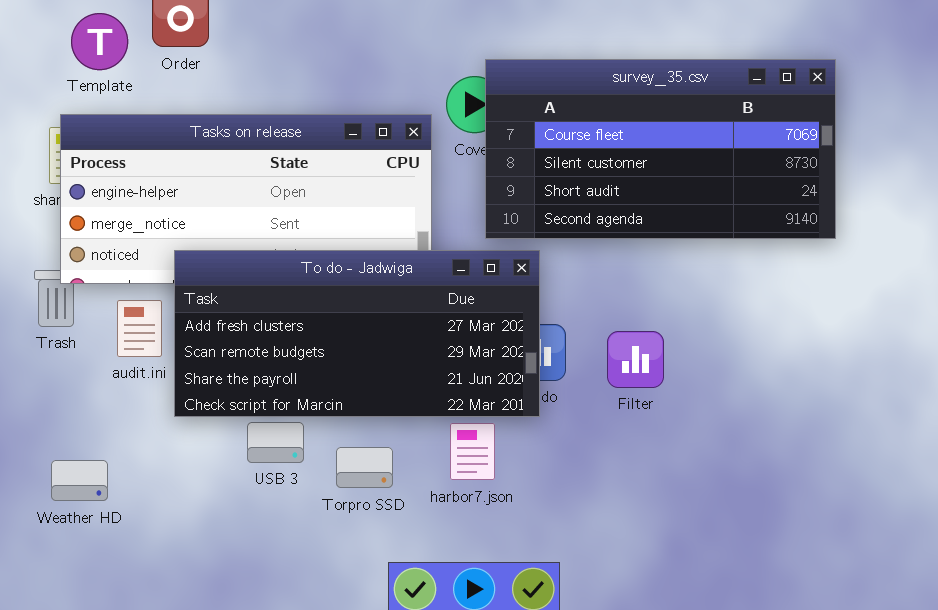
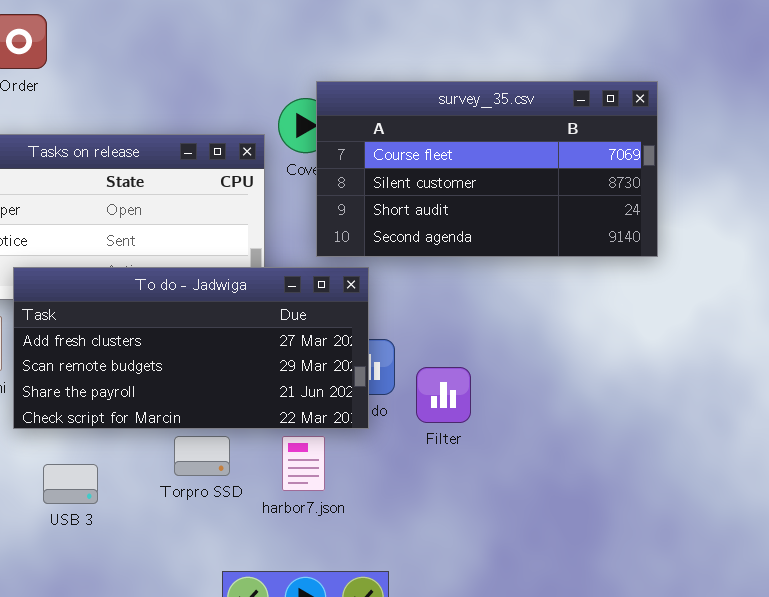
Filter: [607,331,664,388] -> [416,367,471,423], moved
USB 3: [247,422,304,463] -> [43,464,98,504], moved
Torpro SSD: [336,447,393,488] -> [174,436,230,476], moved

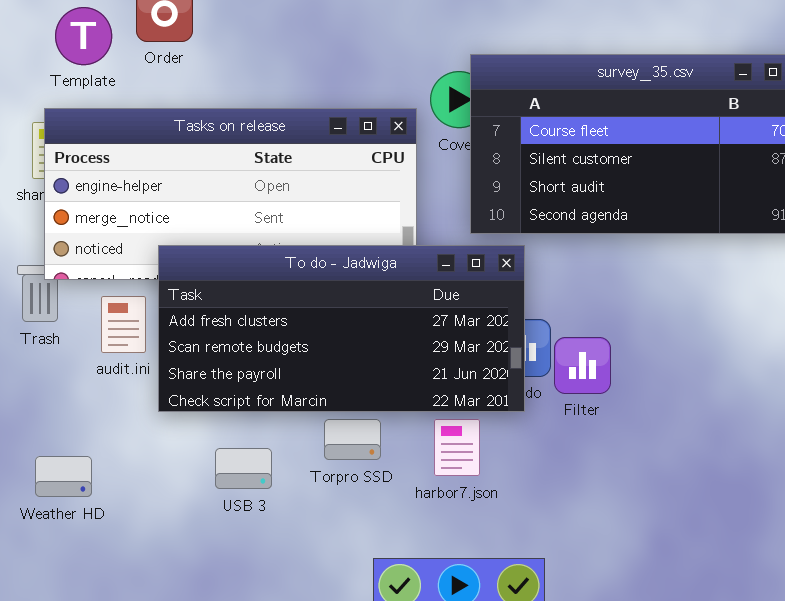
Filter: [416,367,471,423] -> [554,337,611,394], moved
USB 3: [43,464,98,504] -> [215,448,272,489], moved

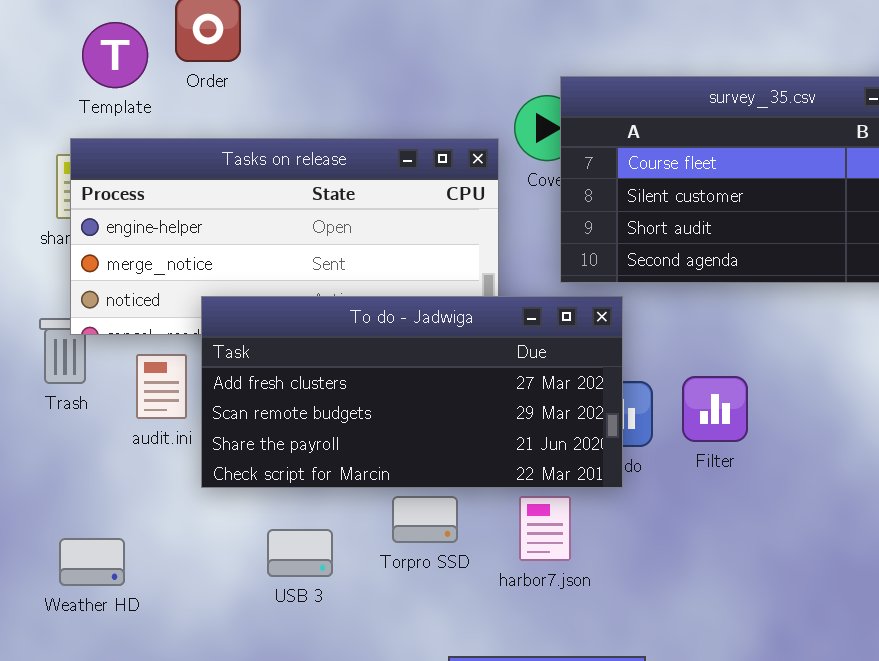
Filter: [554,337,611,394] -> [682,376,748,442], moved

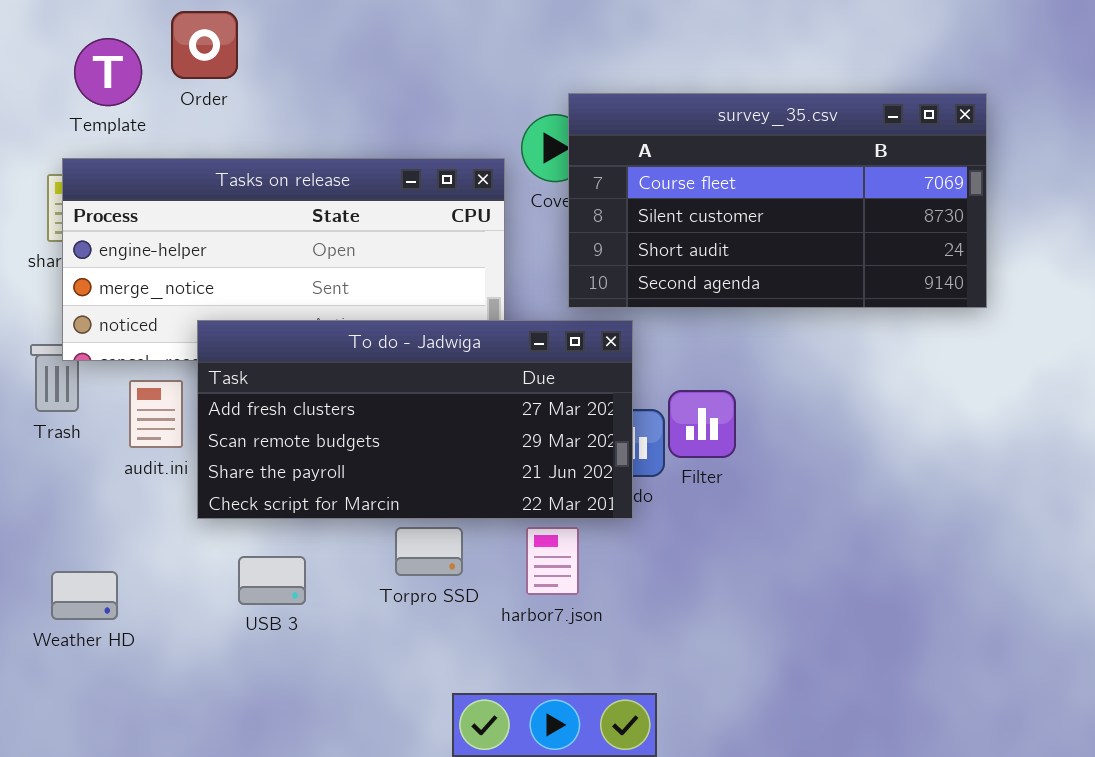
Filter: [682,376,748,442] -> [668,390,736,458], moved
USB 3: [267,529,333,577] -> [238,556,306,605], moved

